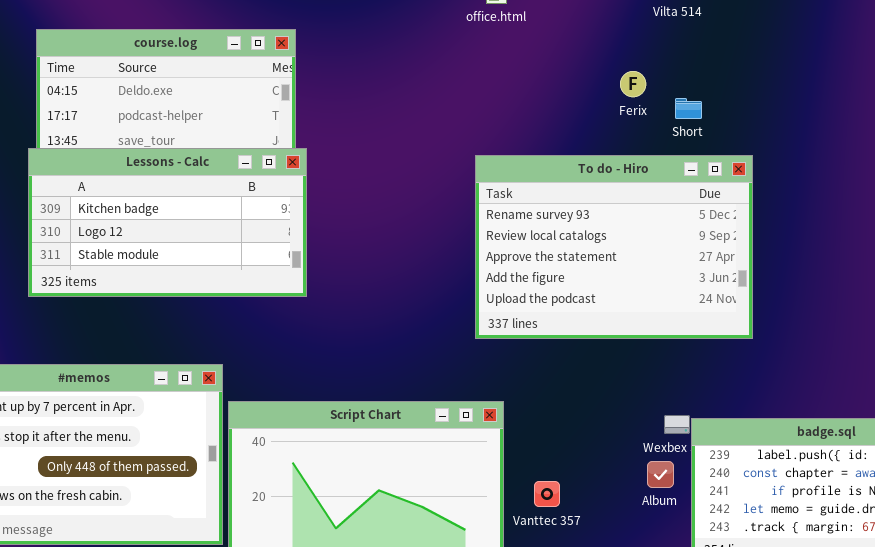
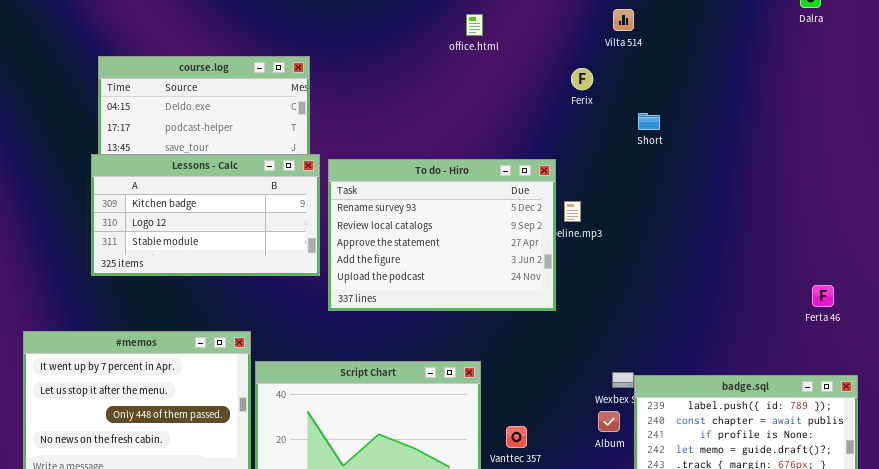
Ferix: [620,71,646,97] -> [571,68,593,90], moved
Short: [675,98,702,119] -> [638,113,660,130], moved
To do - Hiro: [475,155,753,339] -> [328,159,556,311], moved

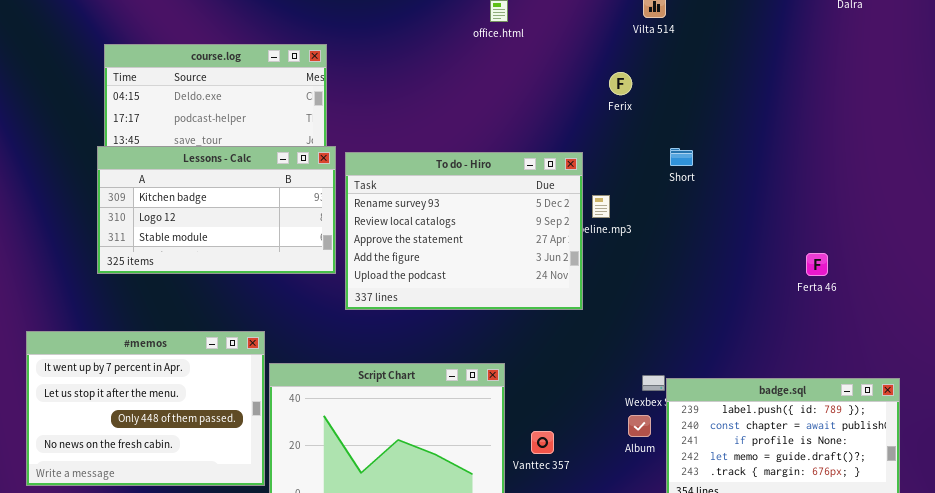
Ferix: [571,68,593,90] -> [609,72,632,95], moved
Short: [638,113,660,130] -> [670,148,693,166], moved
Ferta 46: [812,285,834,307] -> [806,253,828,276], moved

